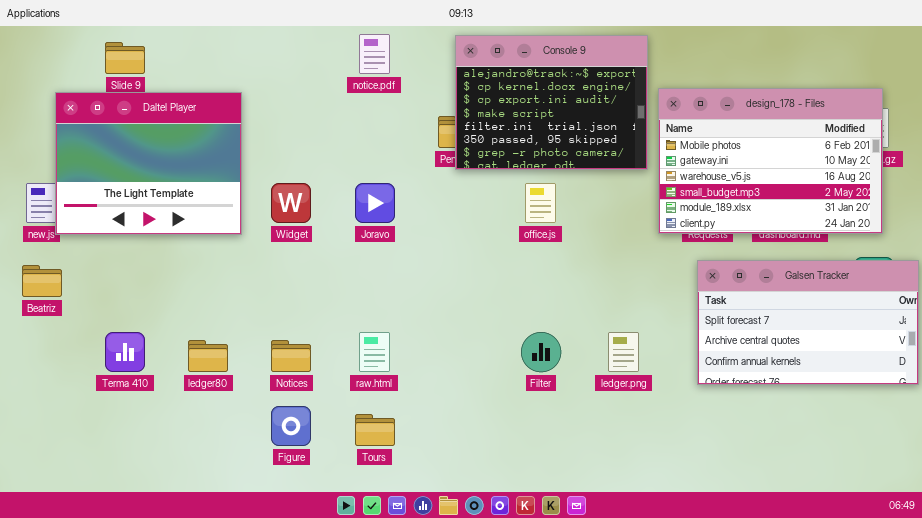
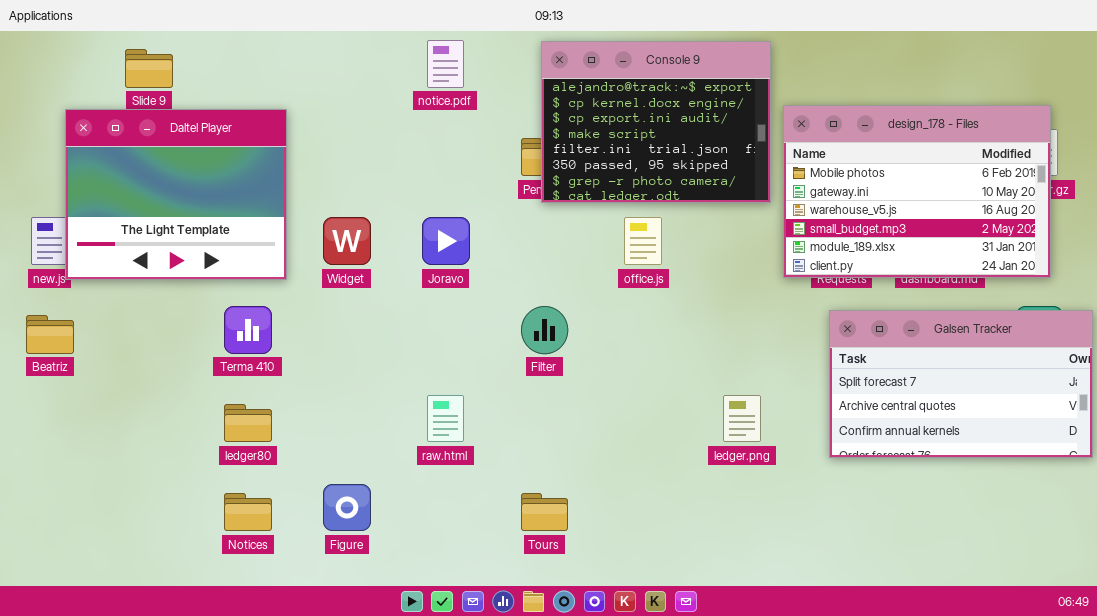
Terma 410: [105,332,145,372] -> [224,306,272,354], moved
Filter: [521,332,561,372] -> [521,306,568,354], moved
Notices: [271,340,311,372] -> [224,493,272,531], moved
Tours: [355,414,395,446] -> [521,493,568,531], moved

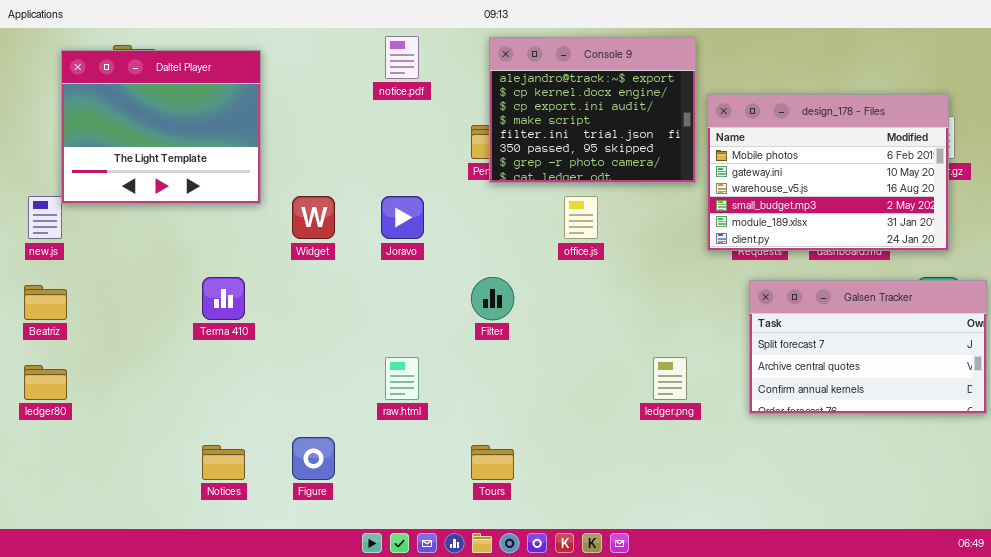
Daltel Player: [65,109,287,280] -> [61,50,261,204], moved
ledger80: [224,404,272,442] -> [24,365,67,400], moved

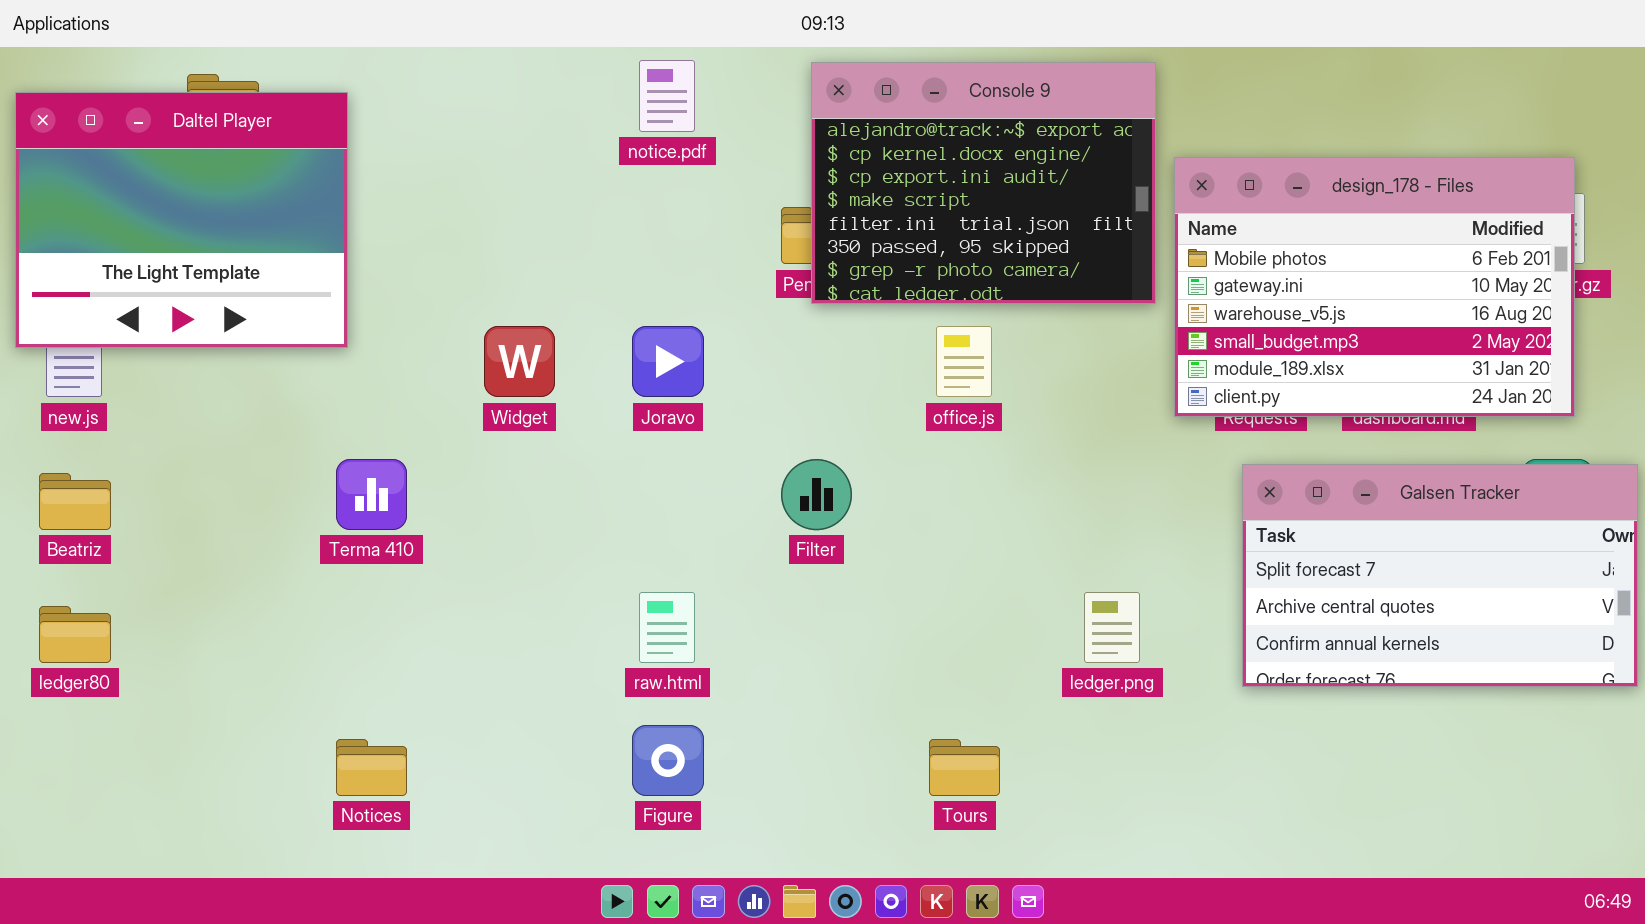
Daltel Player: [61,50,261,204] -> [15,92,348,348], moved
Figure: [292,437,335,480] -> [632,725,704,796], moved
Tours: [471,445,514,480] -> [929,739,1000,796], moved

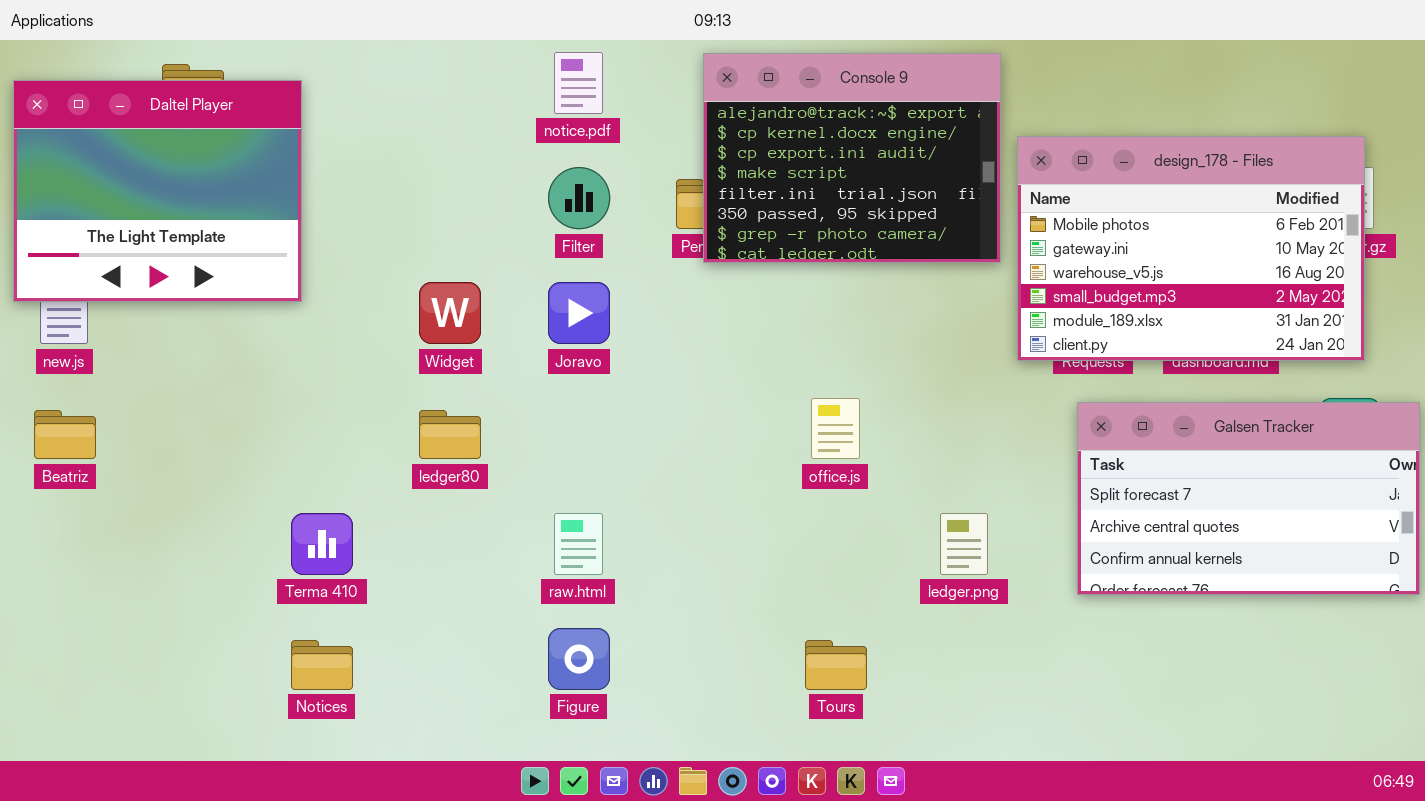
office.js: [936,326,992,397] -> [811,398,860,459], moved
Terma 410: [336,459,407,530] -> [291,513,353,575], moved
Filter: [781,459,852,530] -> [548,167,610,229], moved
ledger80: [39,606,111,663] -> [419,410,481,459], moved

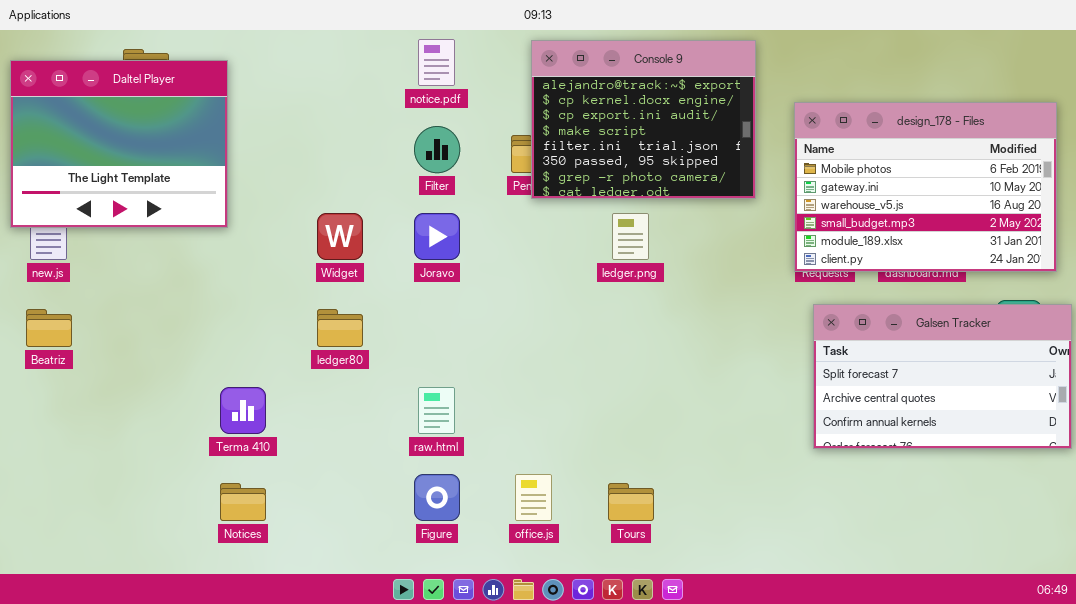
design_178 - Files: [1017,136,1365,361] -> [794,102,1057,272], moved
office.js: [811,398,860,459] -> [515,474,552,521], moved
ledger.png: [940,513,988,575] -> [612,213,649,260], moved

